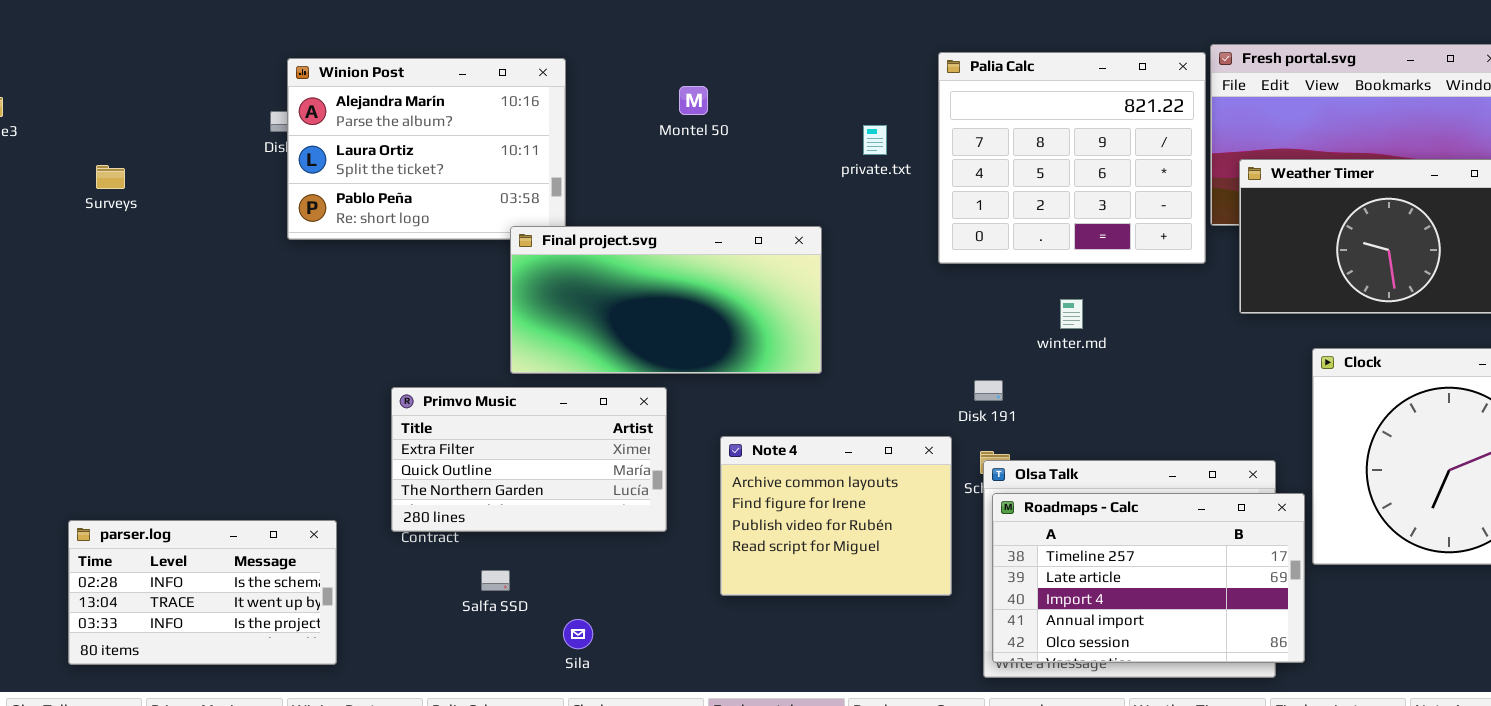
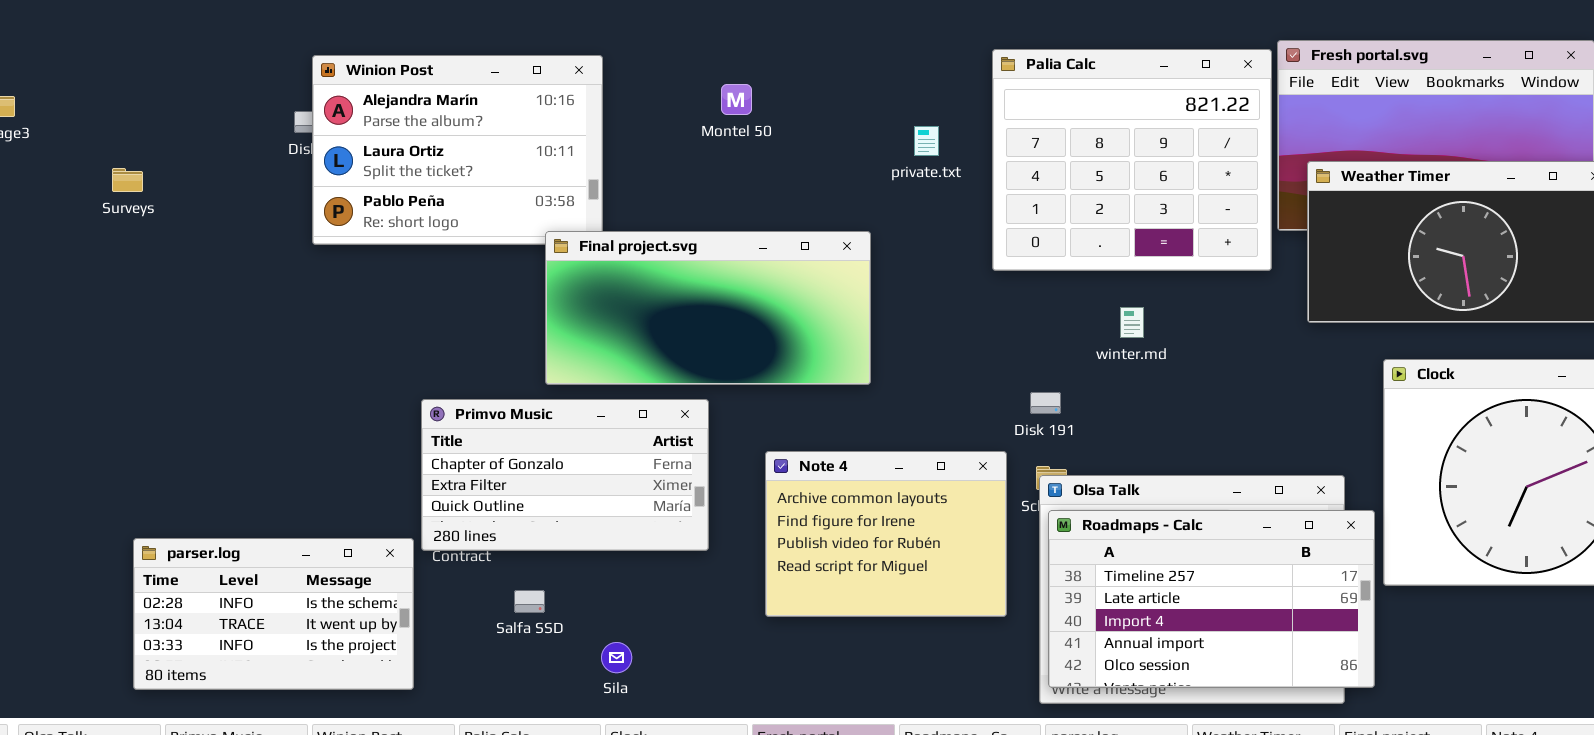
Primvo Music: [391,387,667,532] -> [421,399,709,551], scrolled up 1 row
parser.log: [68,520,337,665] -> [133,538,414,690], moved

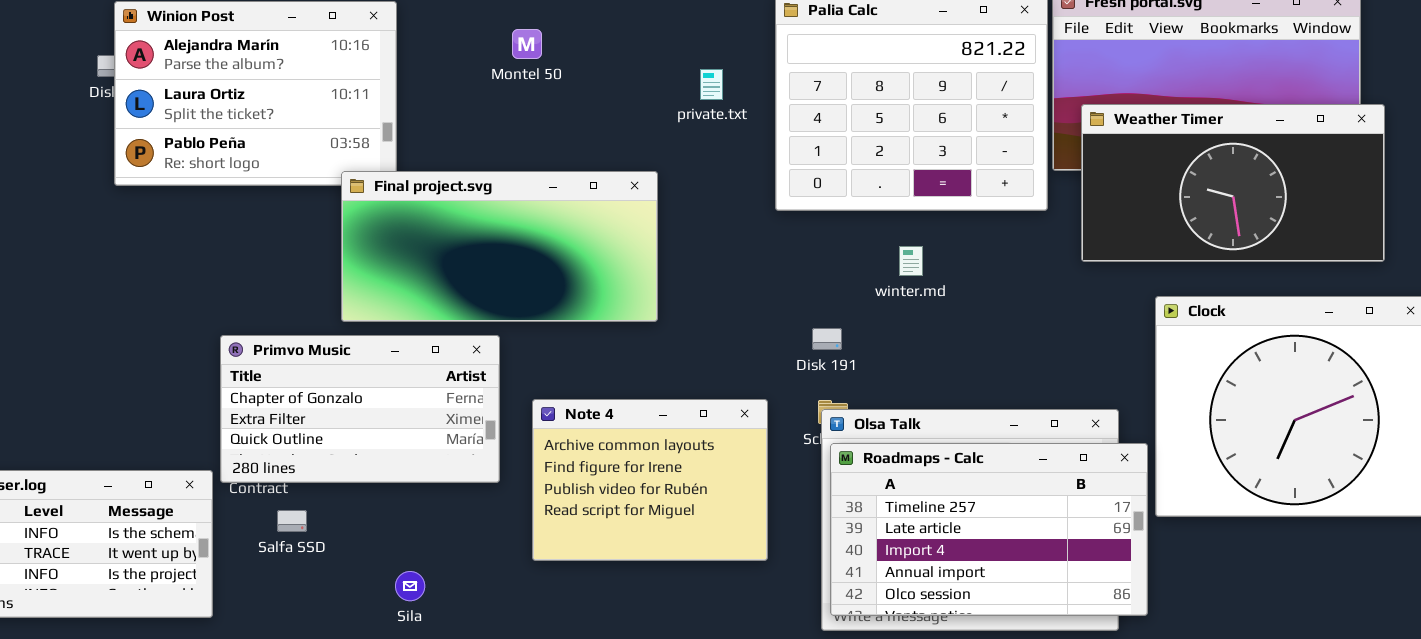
Note 4: [765,451,1007,617] -> [532,399,768,561], moved
Salfa SSD: [514,590,545,613] -> [277,510,307,532], moved

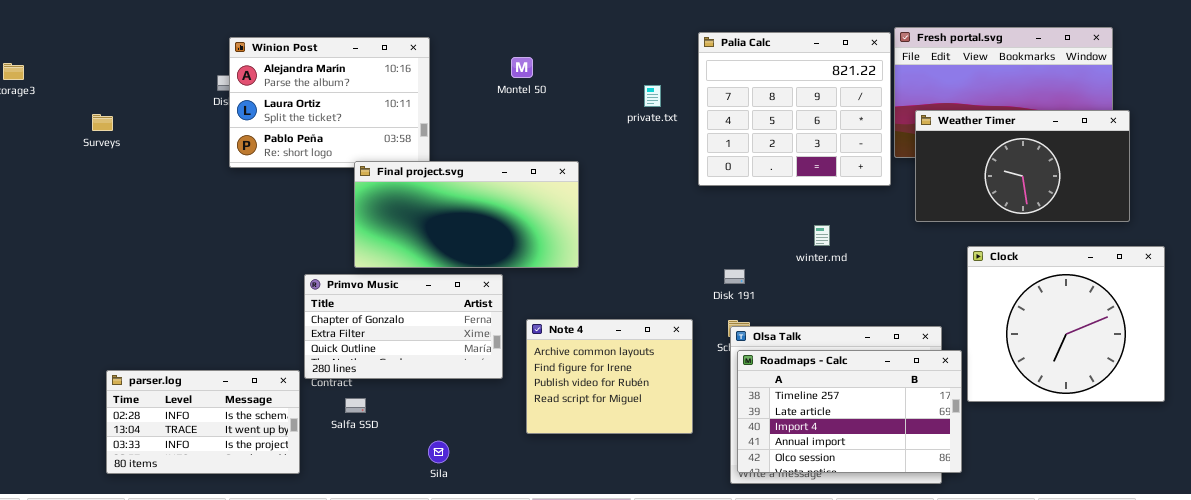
Final project.svg: [341,171,658,322] -> [354,161,579,268], moved
winter.md: [899,246,923,276] -> [814,225,830,246], moved

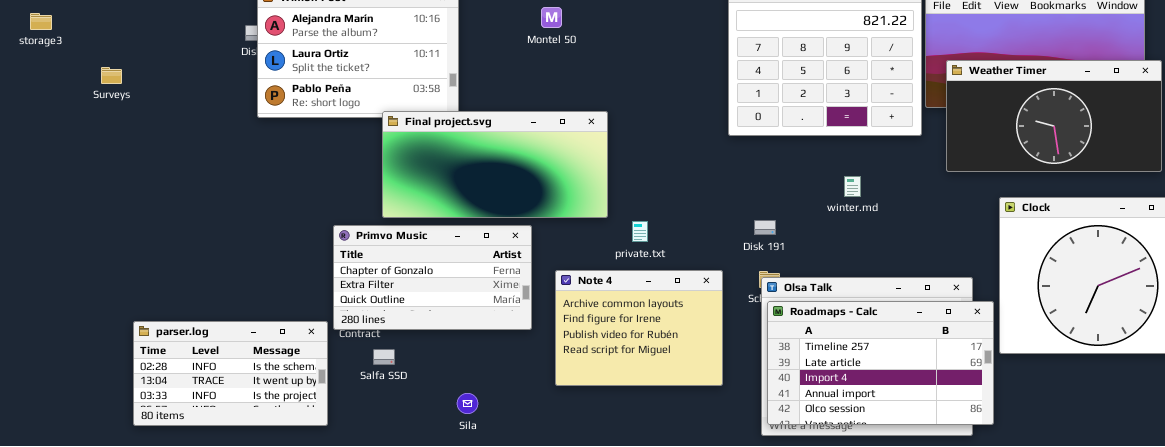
private.txt: [644,85,661,107] -> [632,221,648,242], moved
Surveys: [92,114,113,131] -> [101,67,122,84], moved

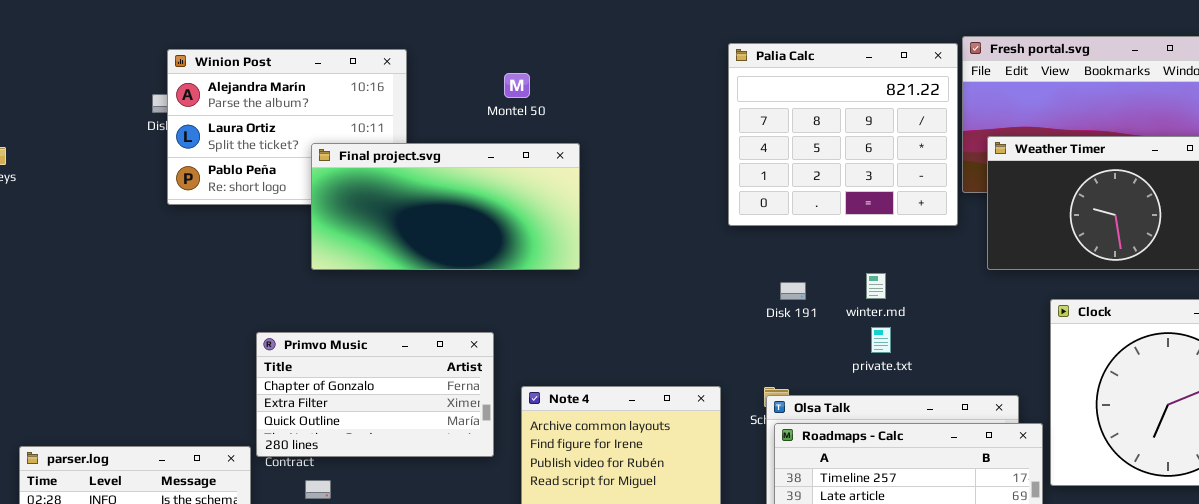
Final project.svg: [382,111,608,218] -> [311,143,580,270], moved
Disk 191: [754,220,776,235] -> [780,282,806,300], moved
private.txt: [632,221,648,242] -> [871,327,891,353], moved

